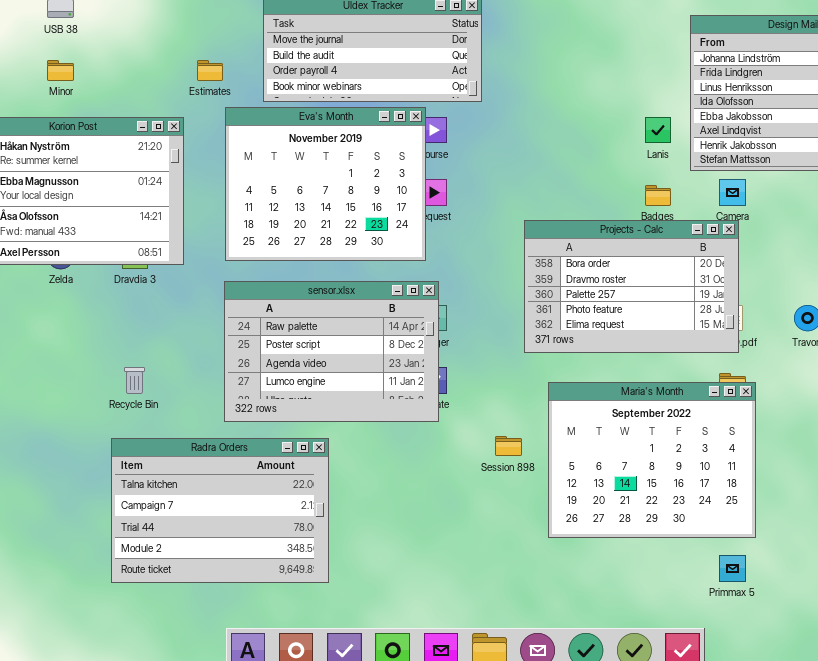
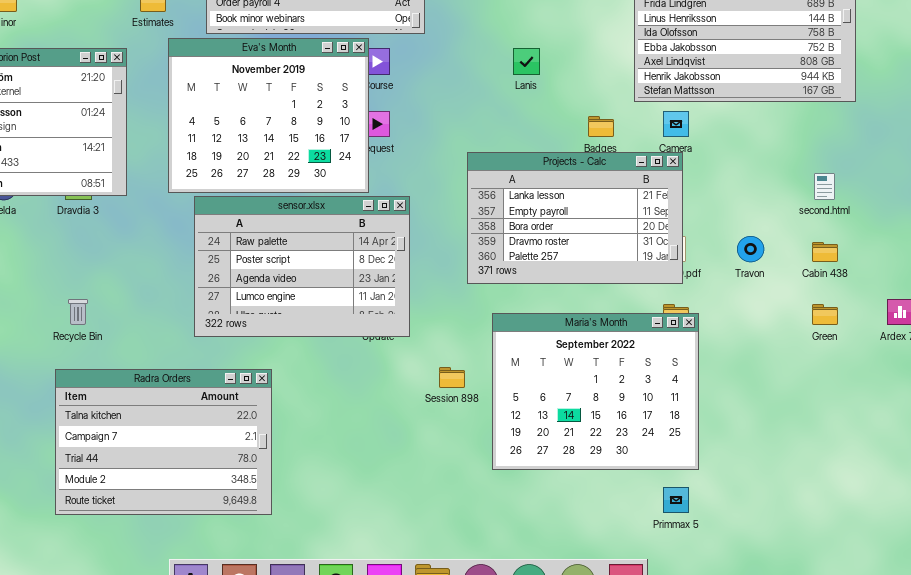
Lanis: [645,117,671,143] -> [513,48,540,75], moved
Projects - Calc: [524,220,739,353] -> [467,152,683,284], scrolled up 2 rows
sensor.xlsx: [224,281,439,422] -> [194,196,410,337], moved

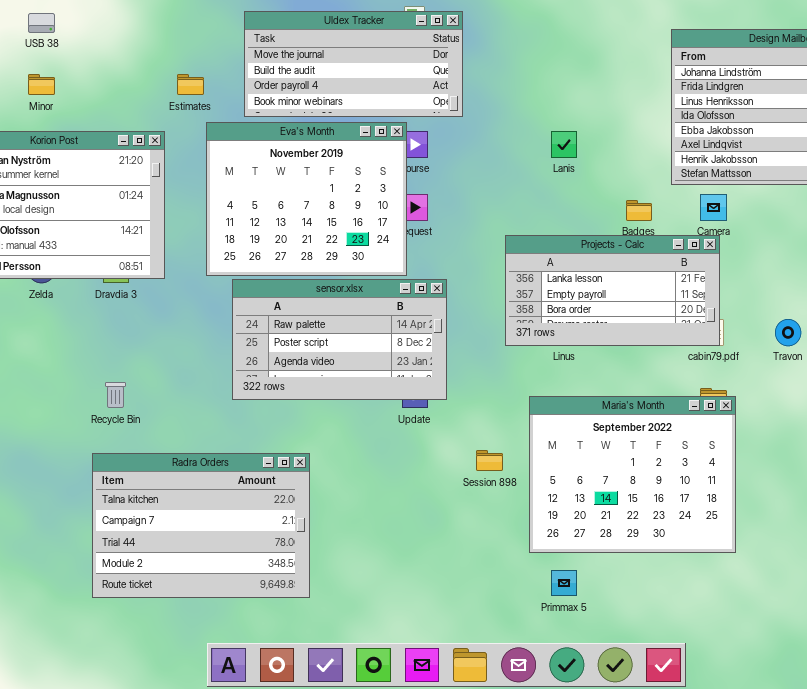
Projects - Calc: [467,152,683,284] -> [505,235,720,346], resized
sensor.xlsx: [194,196,410,337] -> [232,279,447,400], resized
Primmax 5: [663,487,689,513] -> [551,570,577,596], moved

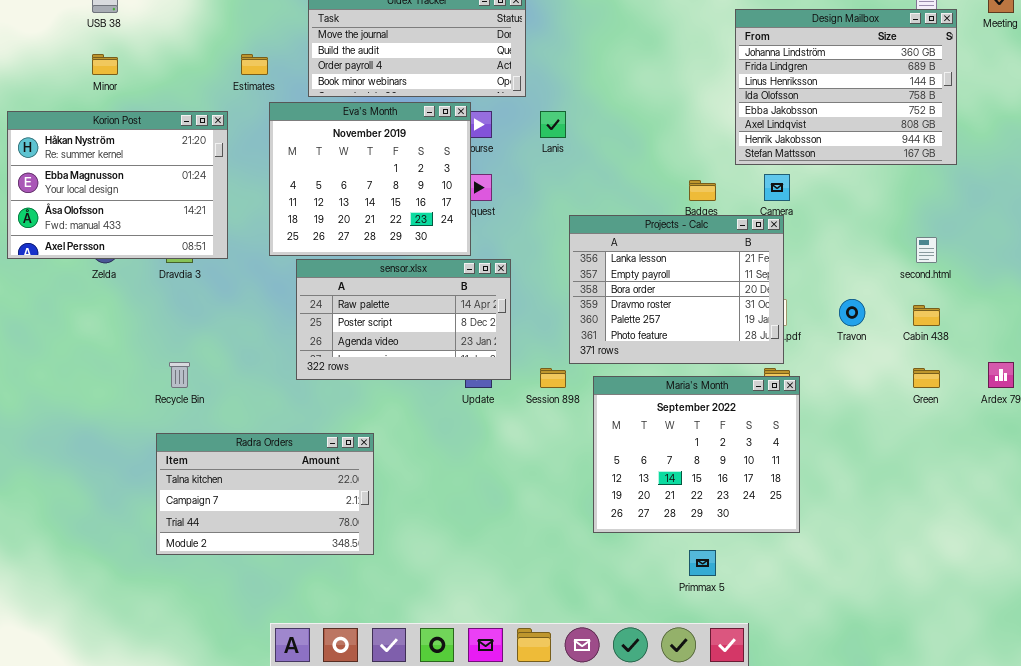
Lanis: [551,131,577,158] -> [540,111,566,138], moved
Projects - Calc: [505,235,720,346] -> [569,215,784,364], resized
Session 898: [476,450,503,471] -> [540,368,566,388], moved
Radra Orders: [92,453,310,598] -> [156,433,374,555], resized
Primmax 5: [551,570,577,596] -> [689,550,716,576], moved

